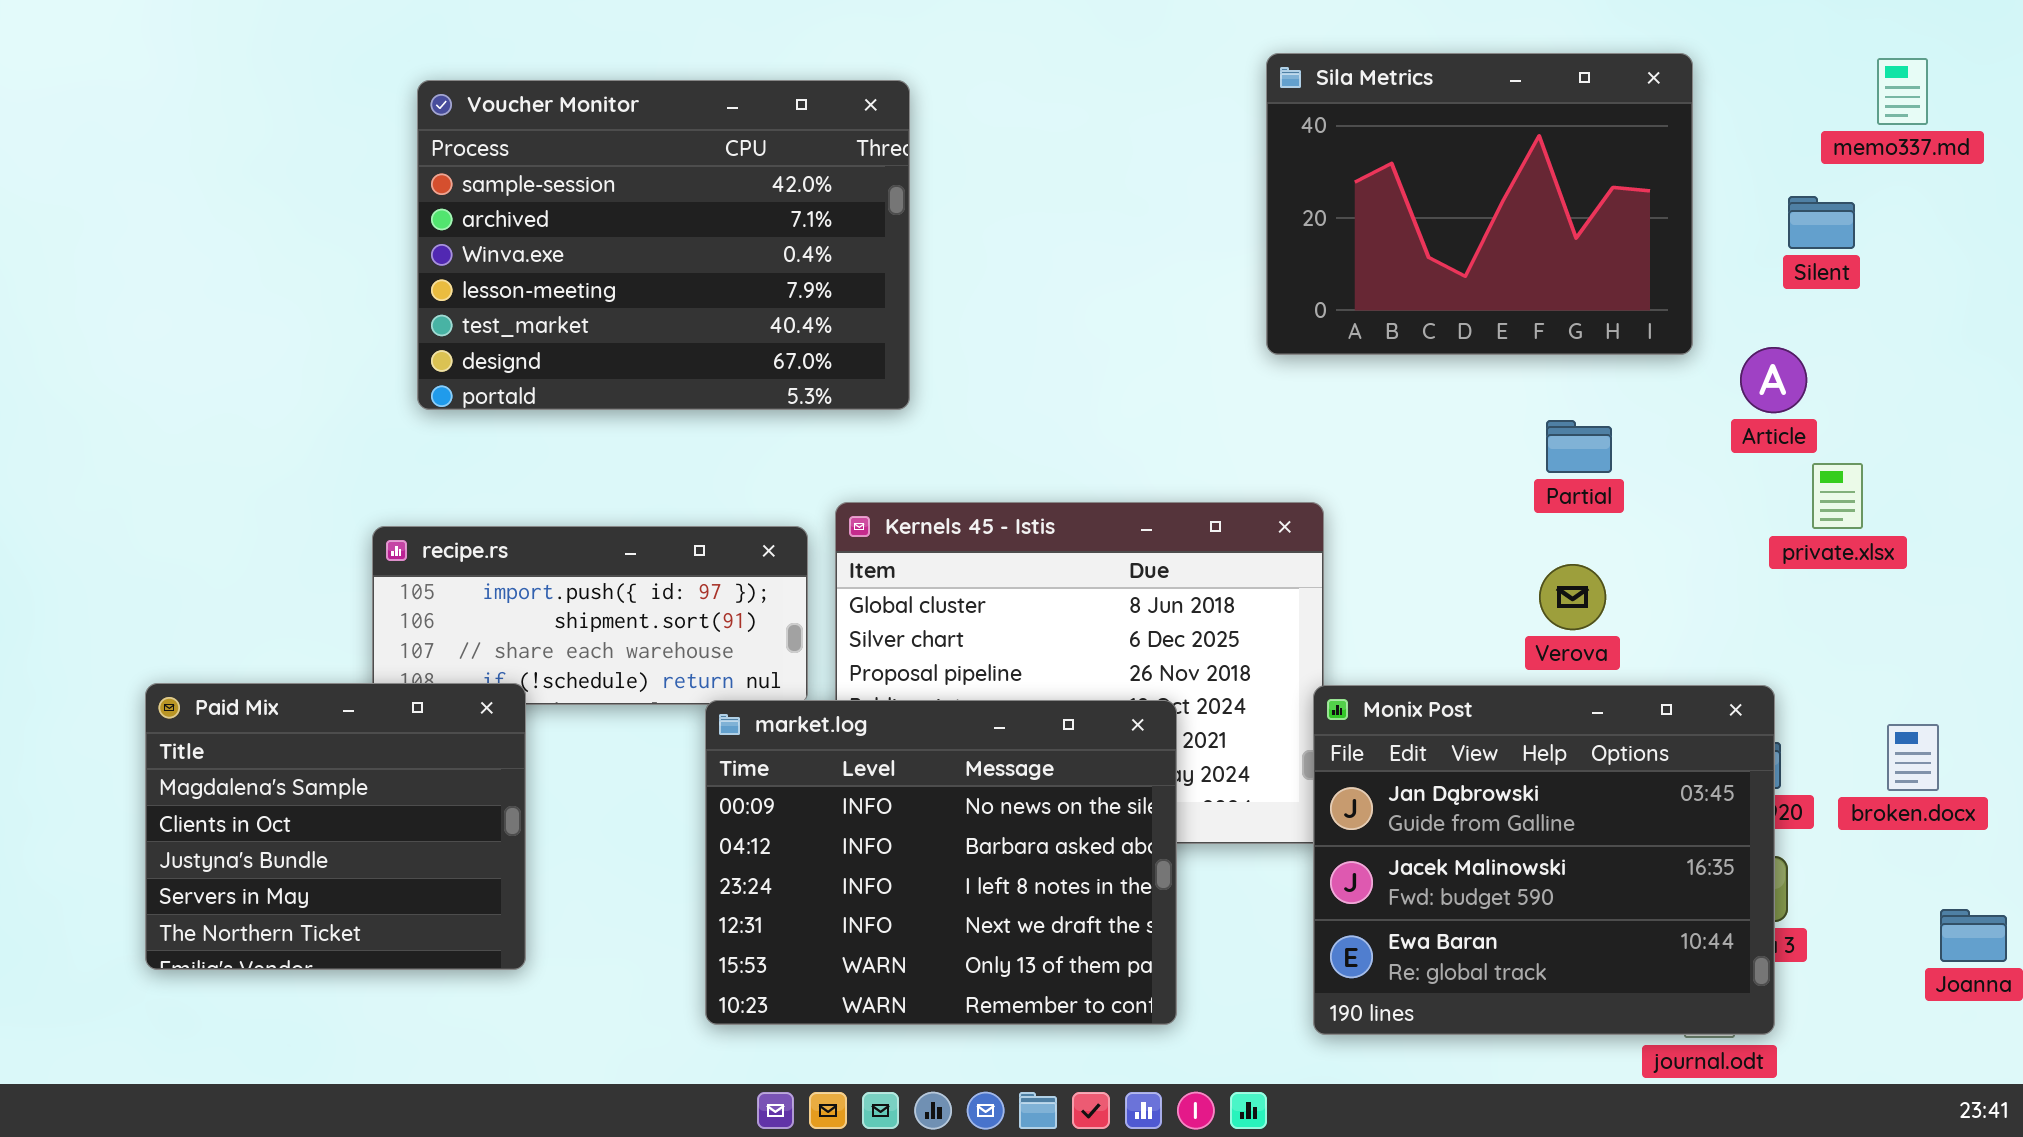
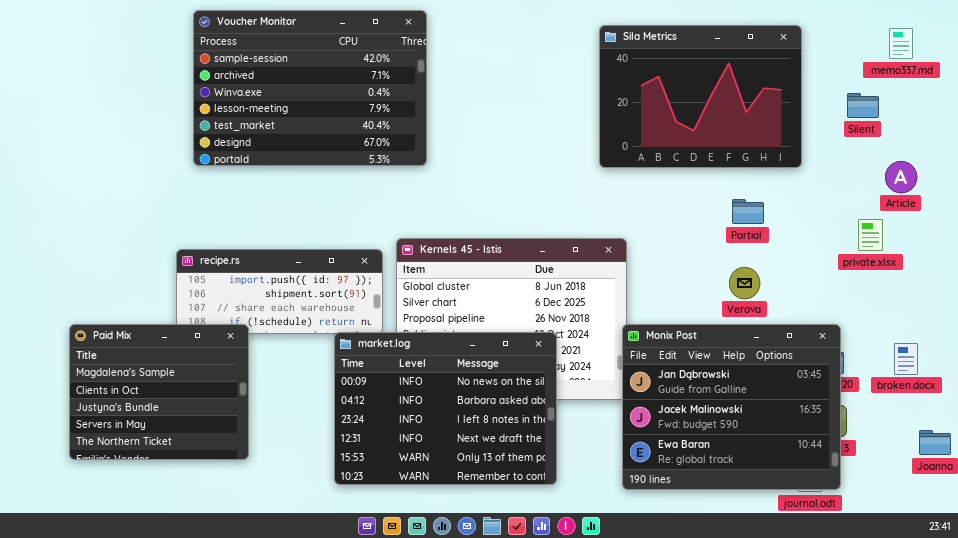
Voucher Monitor: [417,80,910,410] -> [193,10,427,166], moved
Article: [1740,347,1807,413] -> [885,161,917,193], moved

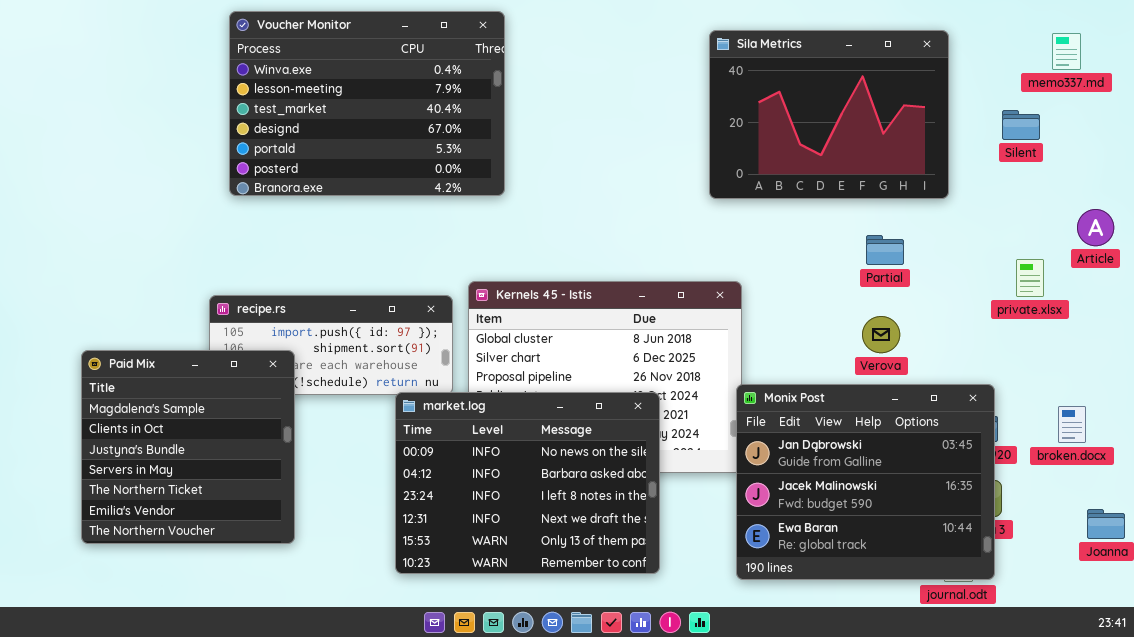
Voucher Monitor: [193,10,427,166] -> [229,11,505,196], scrolled down 2 rows
Article: [885,161,917,193] -> [1077,209,1114,246], moved
Paid Mix: [69,324,249,460] -> [81,350,295,544], resized

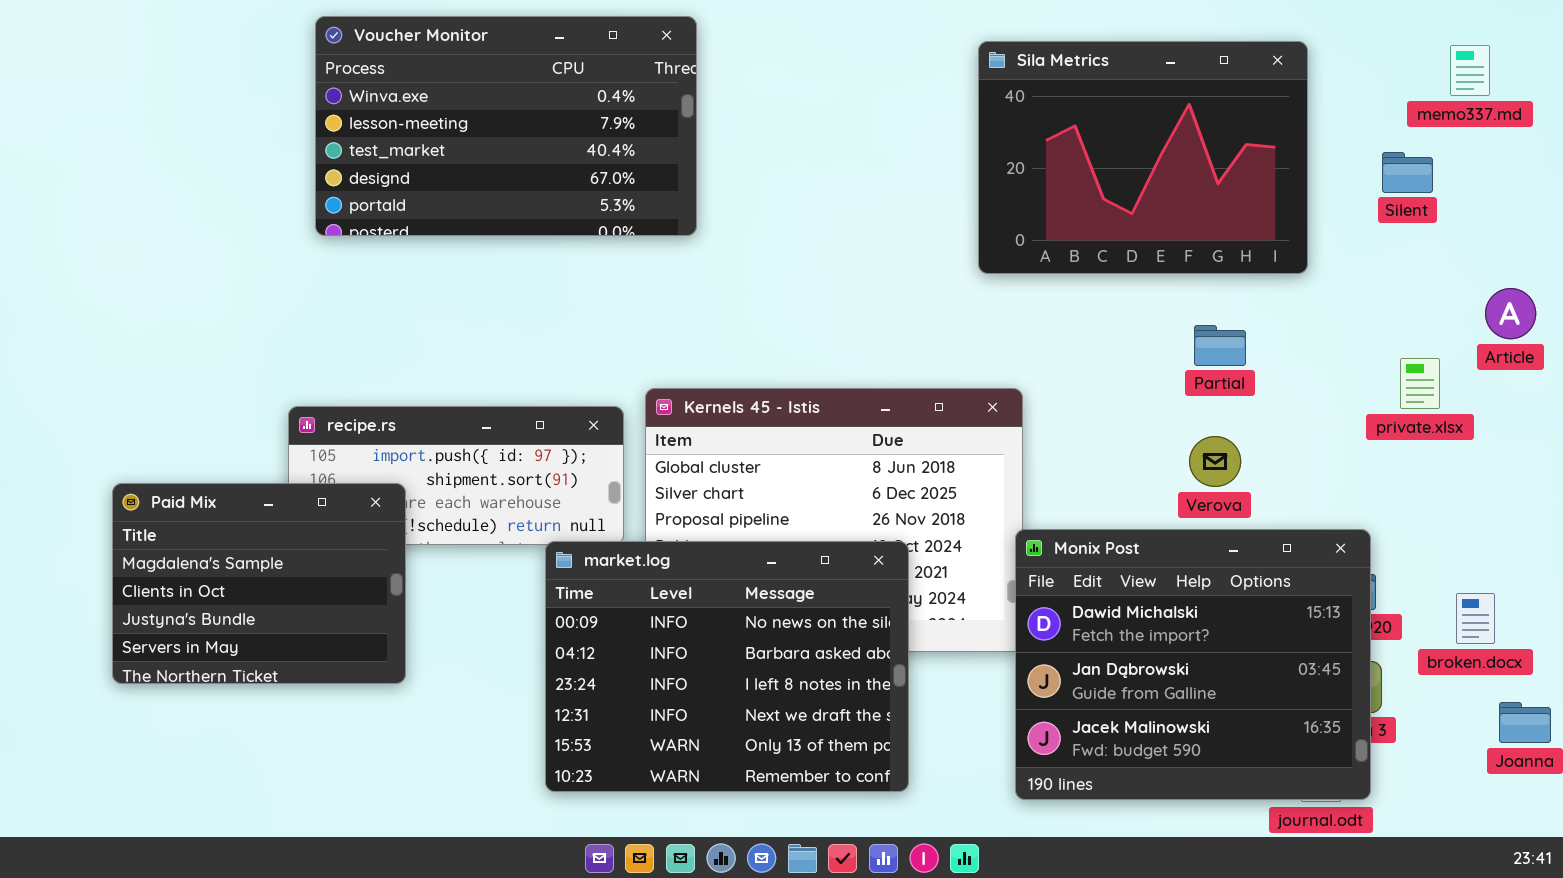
Voucher Monitor: [229,11,505,196] -> [315,16,697,236], resized
Paid Mix: [81,350,295,544] -> [112,483,406,684], resized
Monix Post: [736,384,995,580] -> [1015,529,1371,800], scrolled up 1 row
broken.docx: [1058,406,1086,443] -> [1456,593,1495,644], moved

